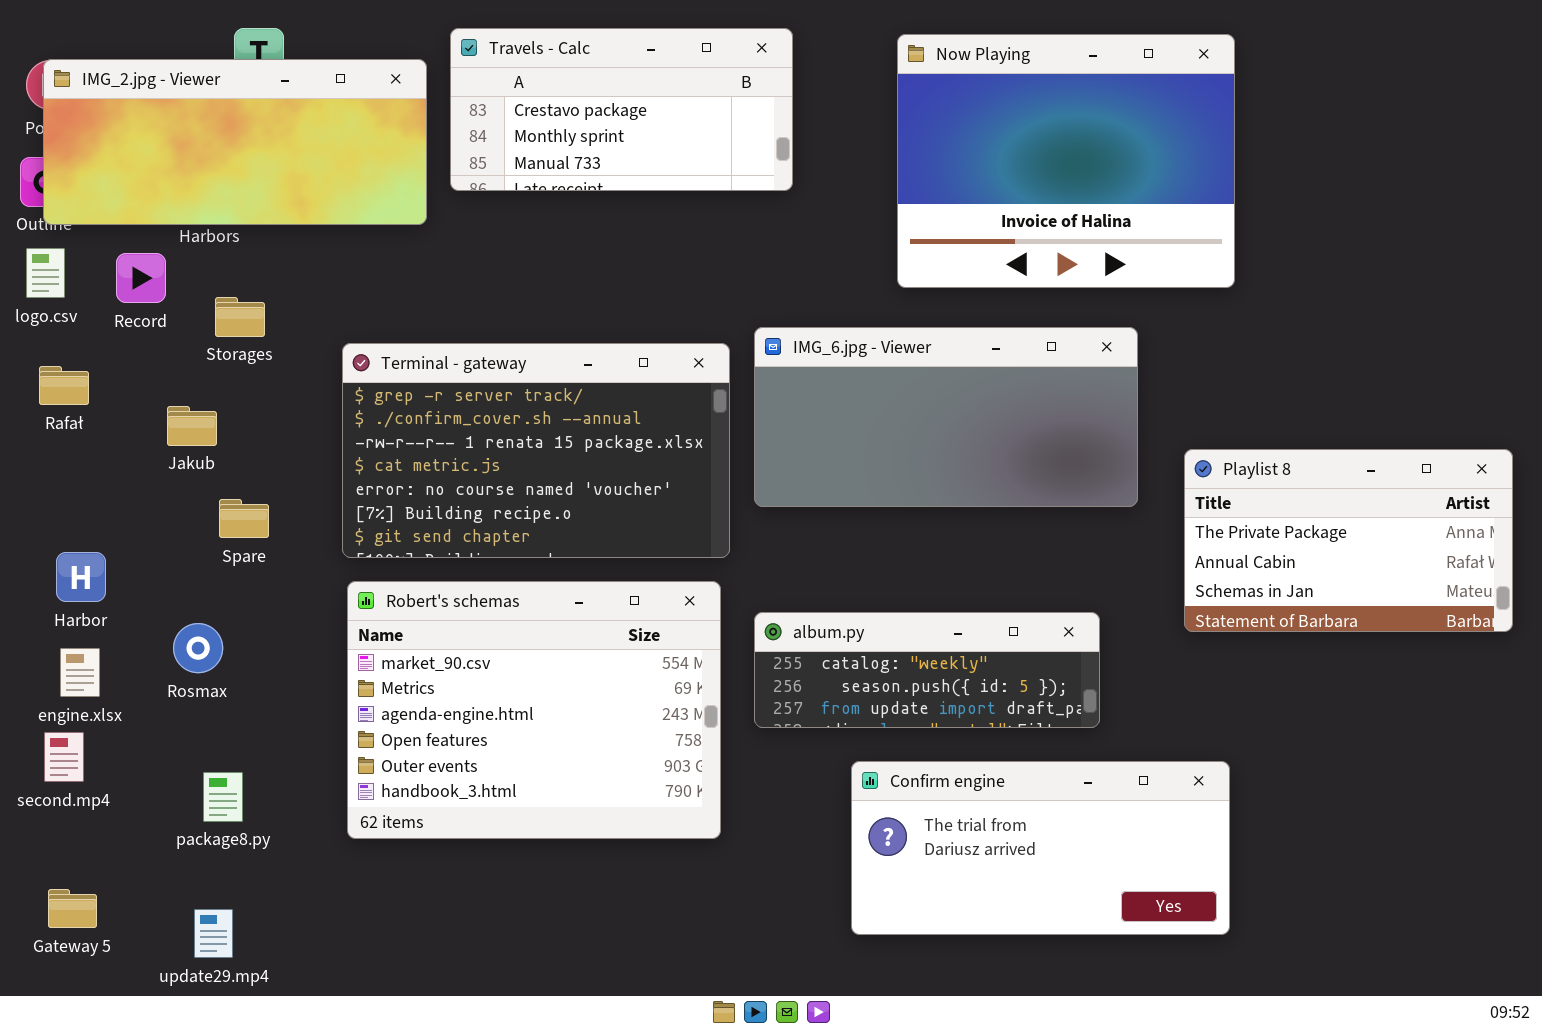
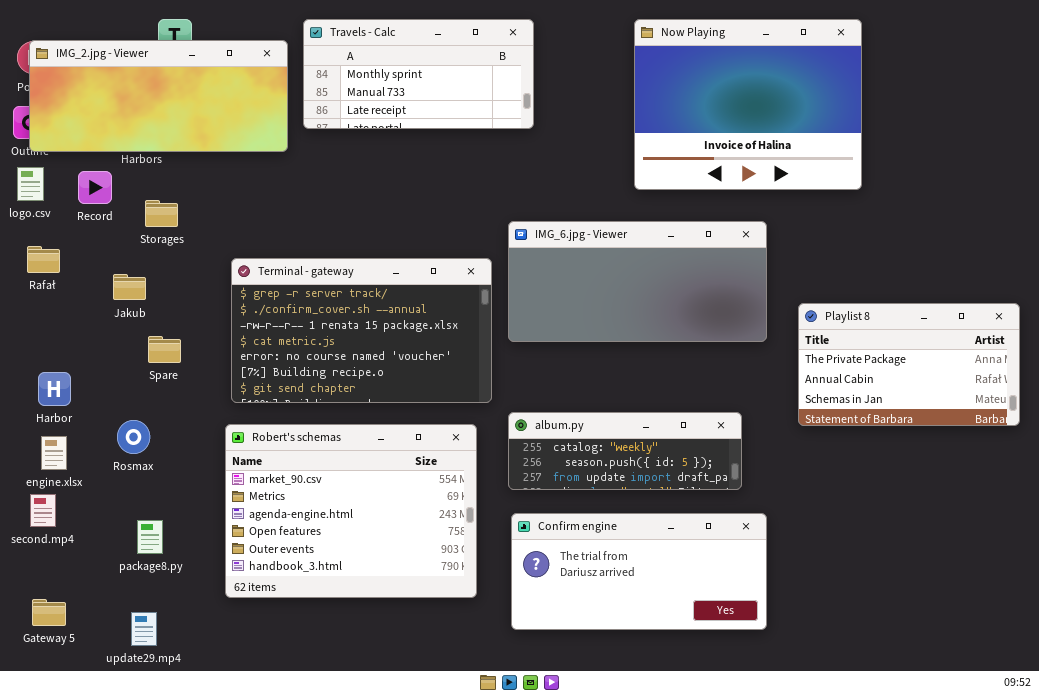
Travels - Calc: [450,28,793,191] -> [303,19,534,129], scrolled down 1 row
Now Playing: [897,34,1235,288] -> [634,19,862,190], moved
Terminal - gateway: [342,343,730,558] -> [231,258,492,403], moved
Robert's schemas: [347,581,721,839] -> [225,424,477,598], moved
Confirm engine: [851,761,1230,935] -> [511,513,767,630], moved

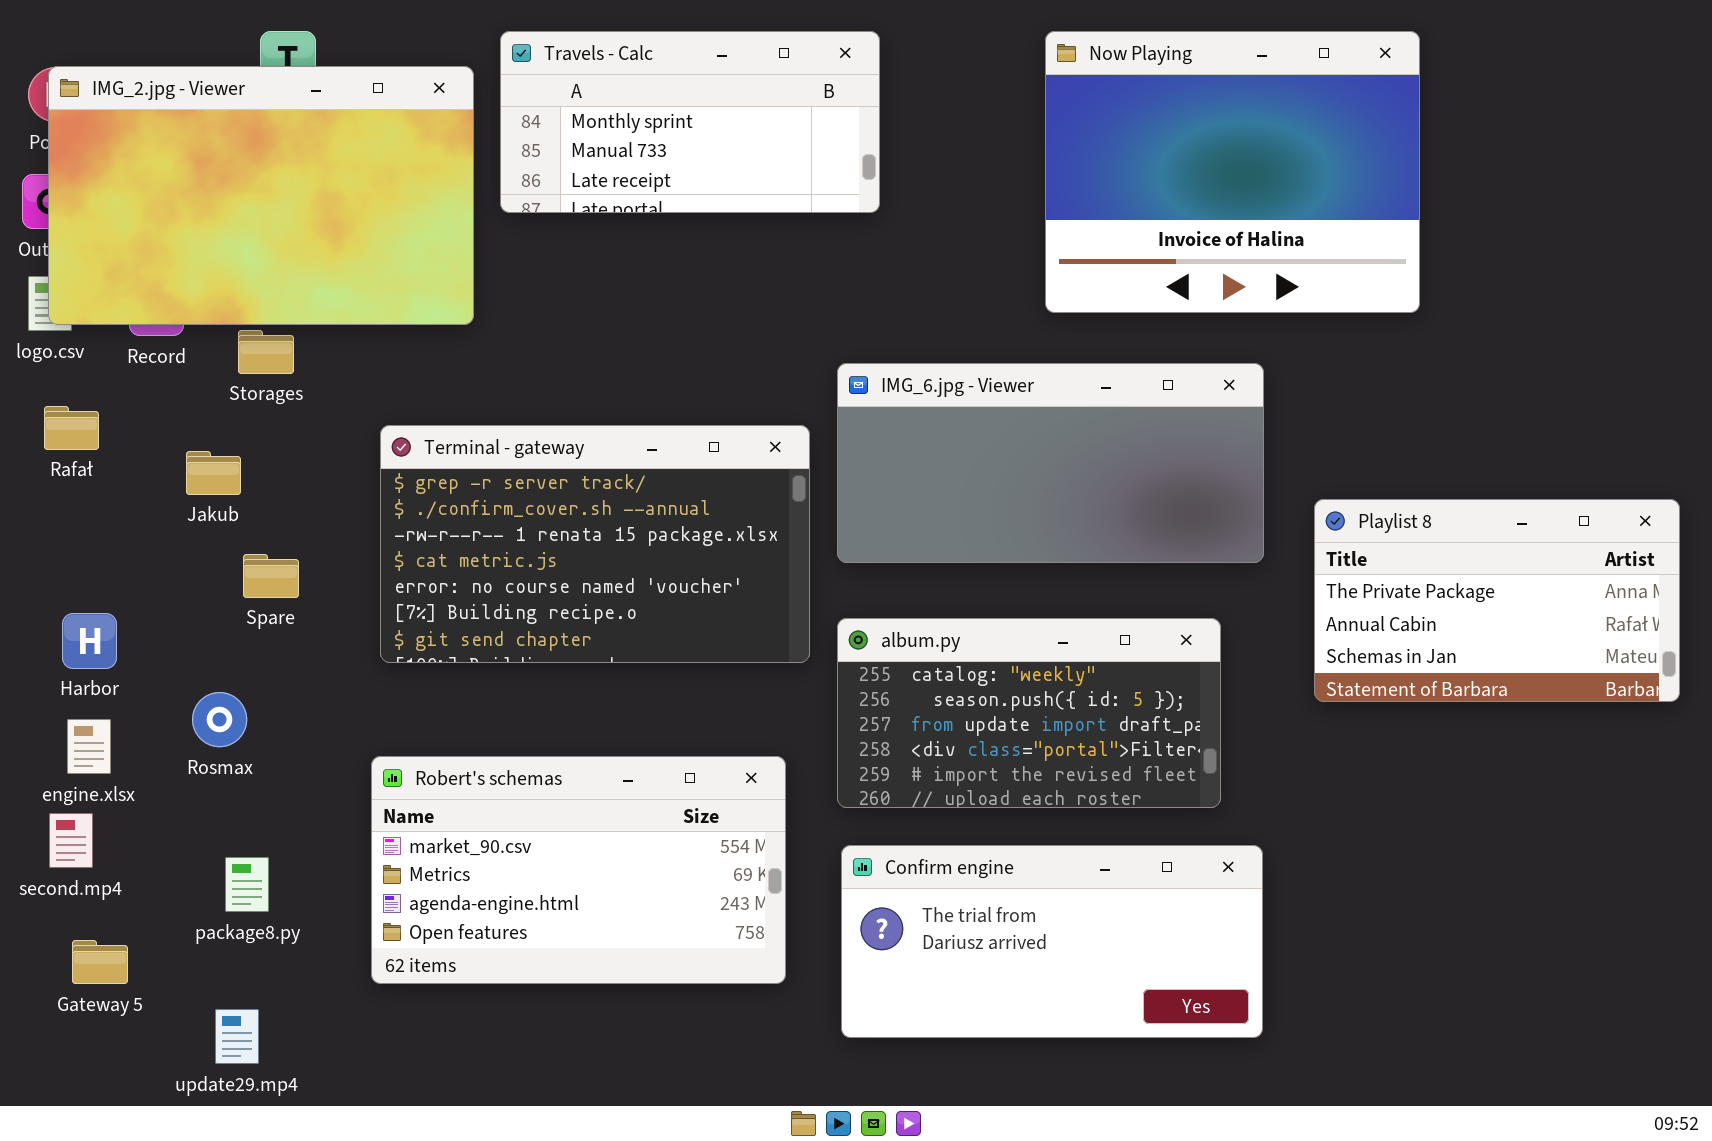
IMG_2.jpg - Viewer: [29,40,288,152] -> [48,66,474,325], resized
album.py: [508,412,742,490] -> [837,618,1221,808], resized
Robert's schemas: [225,424,477,598] -> [371,756,786,984], resized
Gateway 5: [32,599,66,626] -> [72,940,128,984], moved

